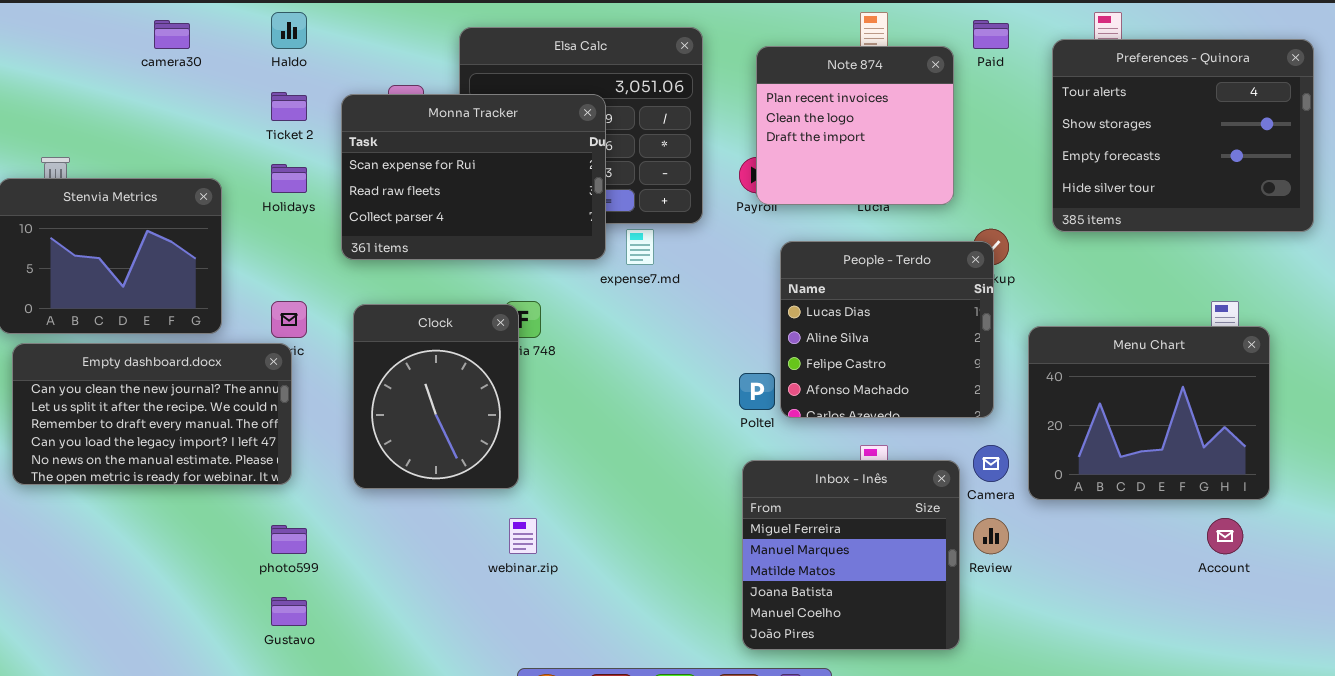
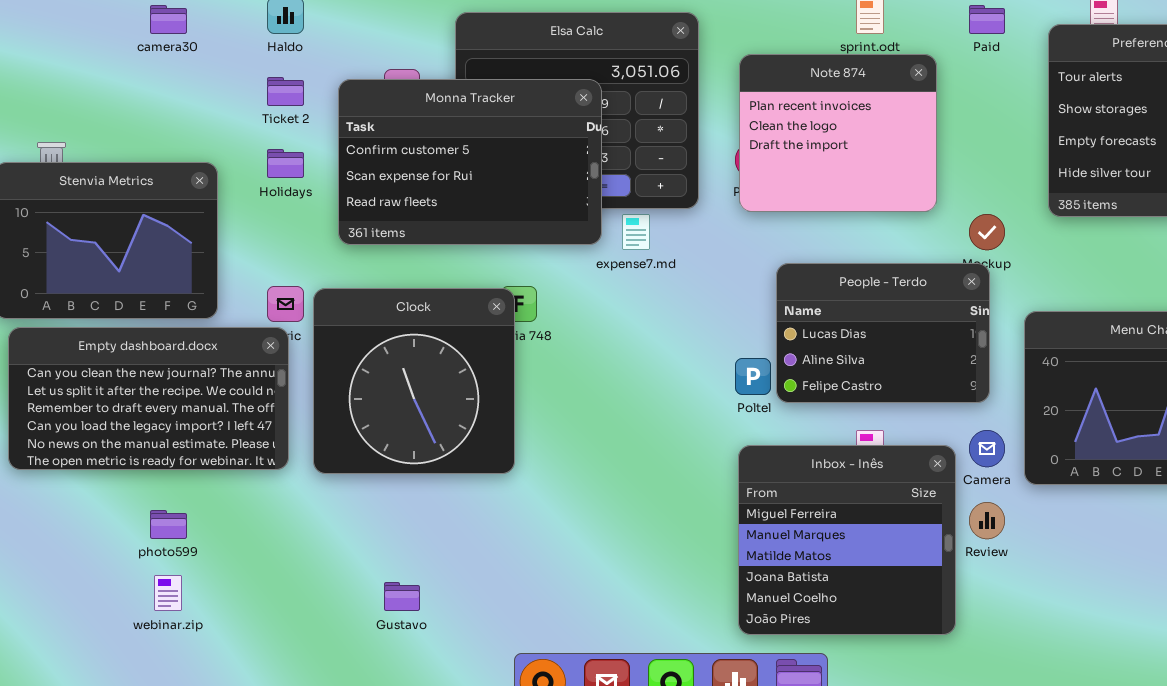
Note 874: [756,46,954,205] -> [739,54,937,212], moved
Monna Tracker: [341,94,606,260] -> [338,79,602,245], scrolled up 1 row
People - Terdo: [780,241,994,418] -> [776,263,990,403], resized
Clock: [353,304,519,489] -> [313,288,515,474], resized
webinar.zip: [509,518,537,554] -> [154,575,182,611], moved
photo599: [271,525,307,554] -> [150,510,187,539], moved
Gustavo: [271,597,307,626] -> [384,582,420,611], moved

